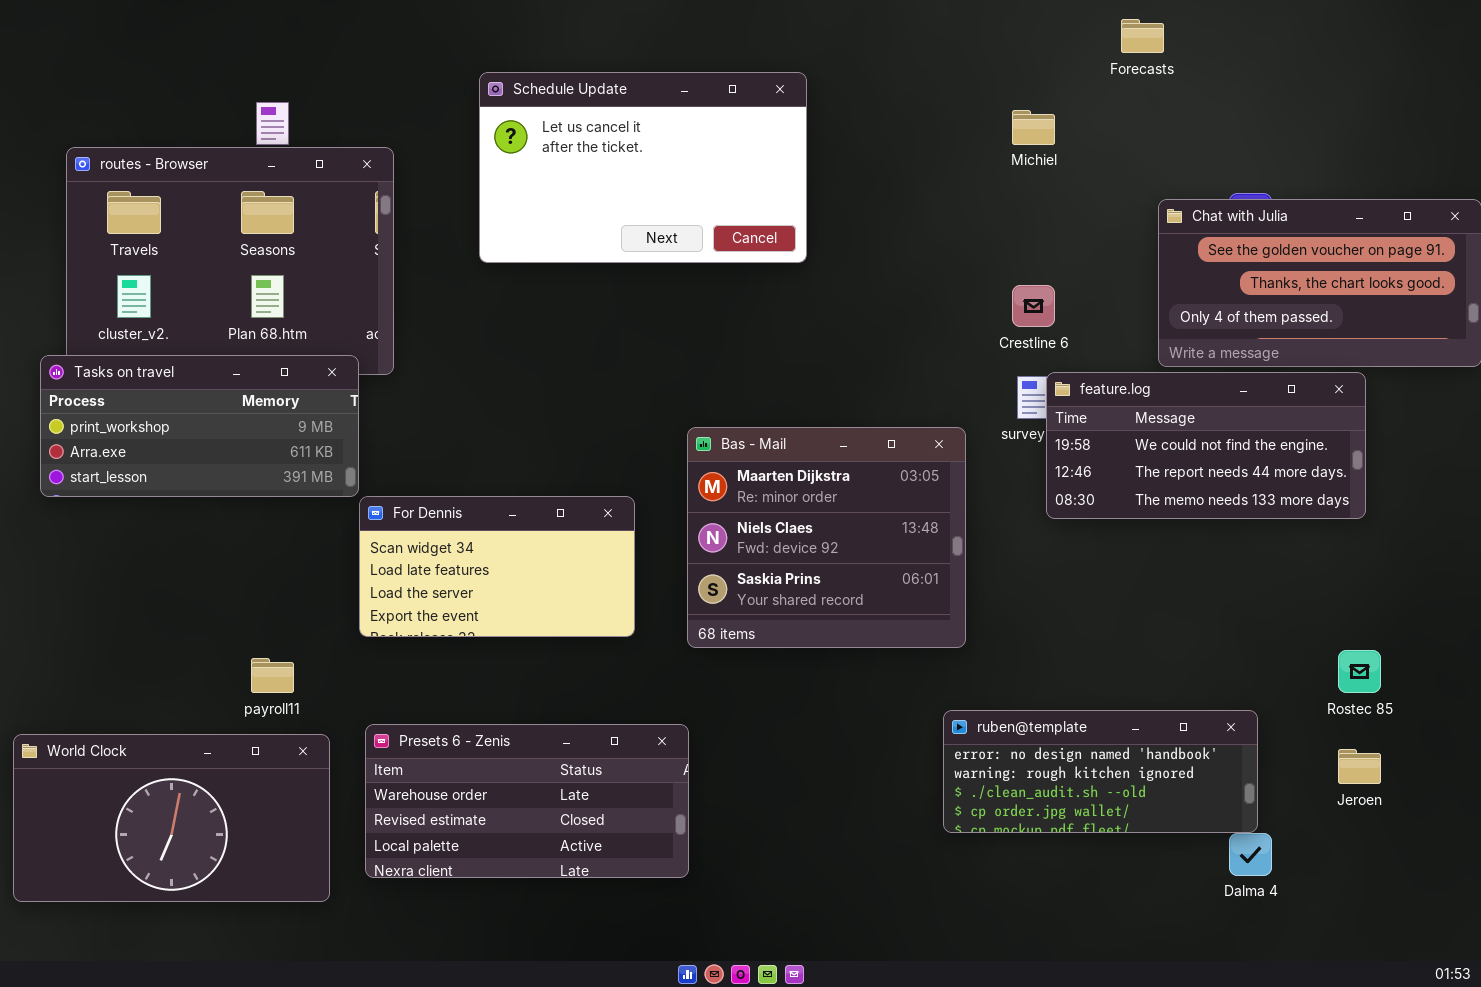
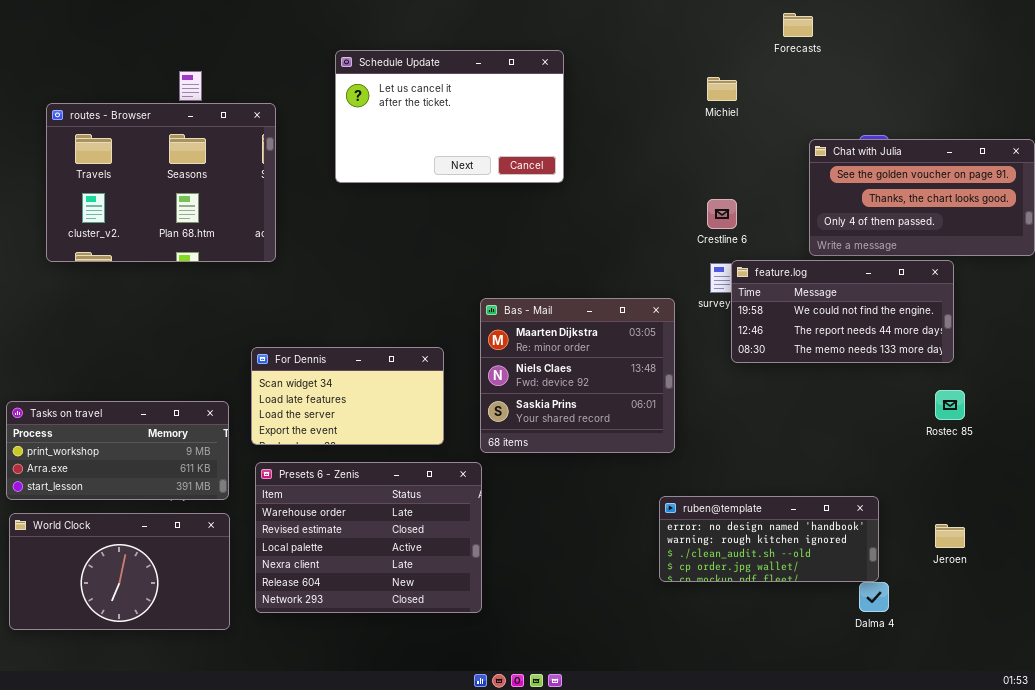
Tasks on travel: [40,355,359,497] -> [6,401,229,500], moved
Rostec 85: [1338,650,1381,693] -> [935,390,965,420], moved
Presets 6 - Zenis: [365,724,689,878] -> [255,462,482,613], resized

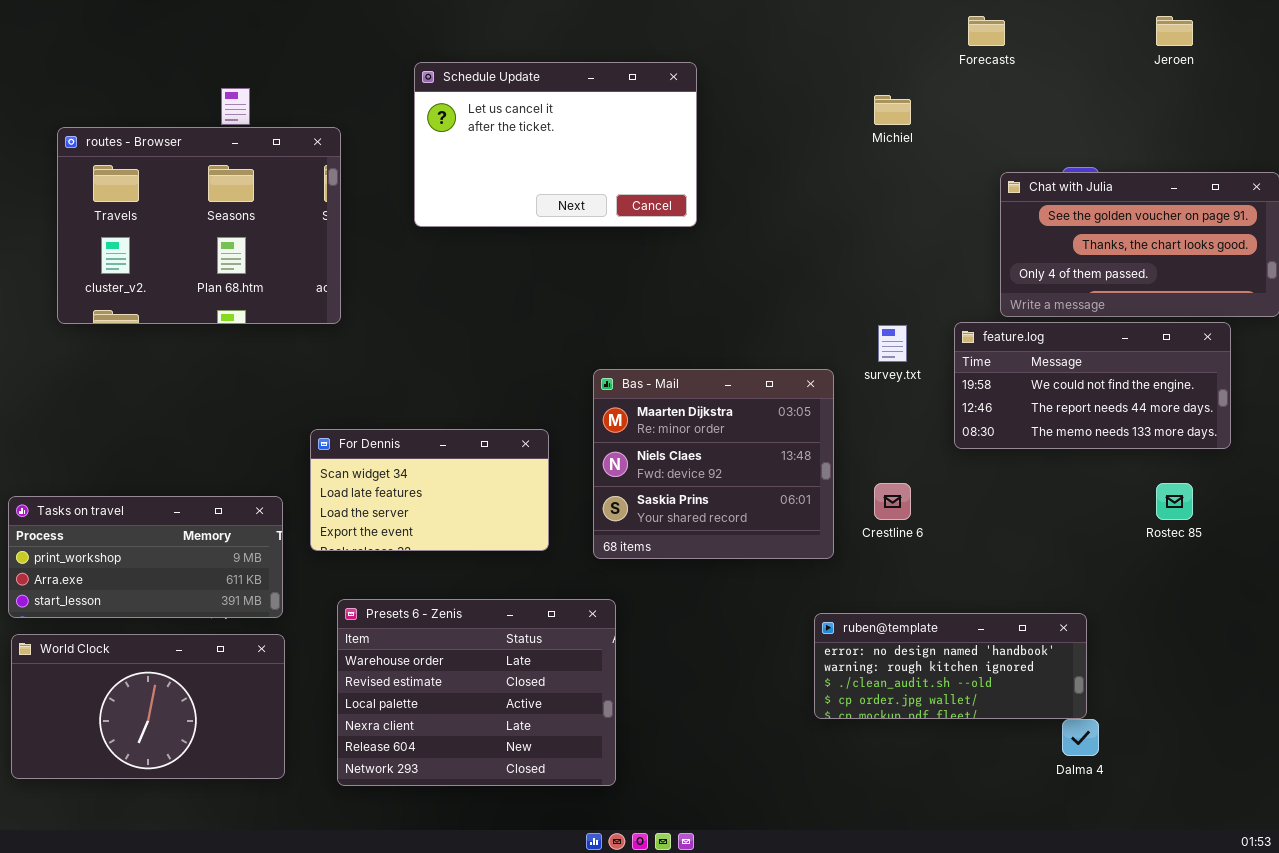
Crestline 6: [707,199,737,229] -> [874,483,911,520], moved
feature.log: [731,260,954,363] -> [954,322,1231,449], moved
Presets 6 - Zenis: [255,462,482,613] -> [337,599,616,786], moved
Jeroen: [935,524,965,548] -> [1156,16,1193,46], moved

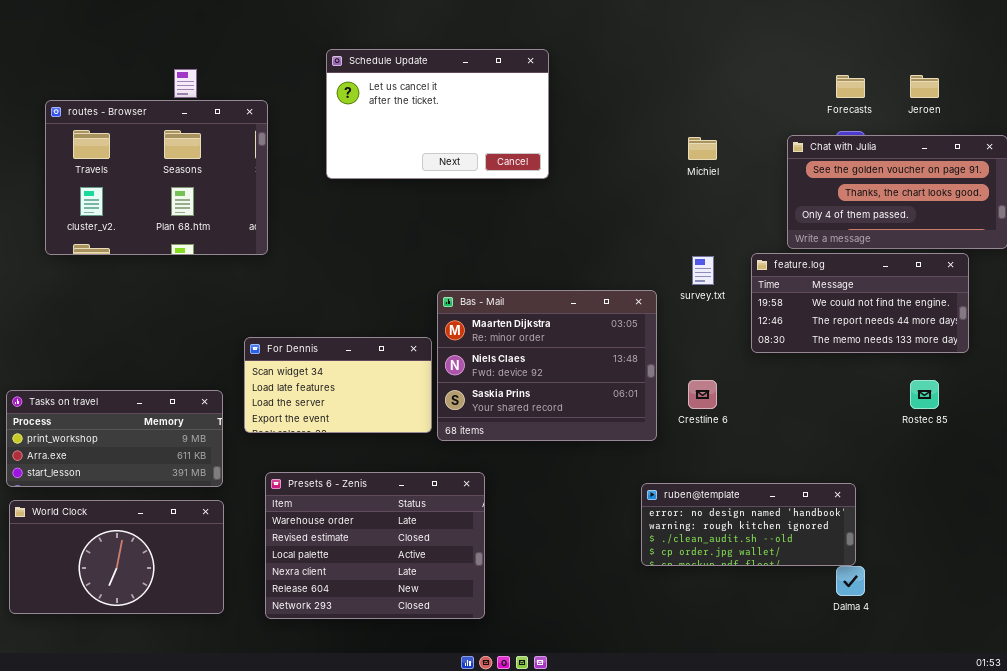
Forecasts: [968,16,1005,46] -> [836,75,865,98], moved
Jeroen: [1156,16,1193,46] -> [910,75,939,98], moved
Michiel: [874,95,911,125] -> [688,137,717,160], moved
Bas - Mail: [593,369,834,559] -> [437,290,657,441], resized

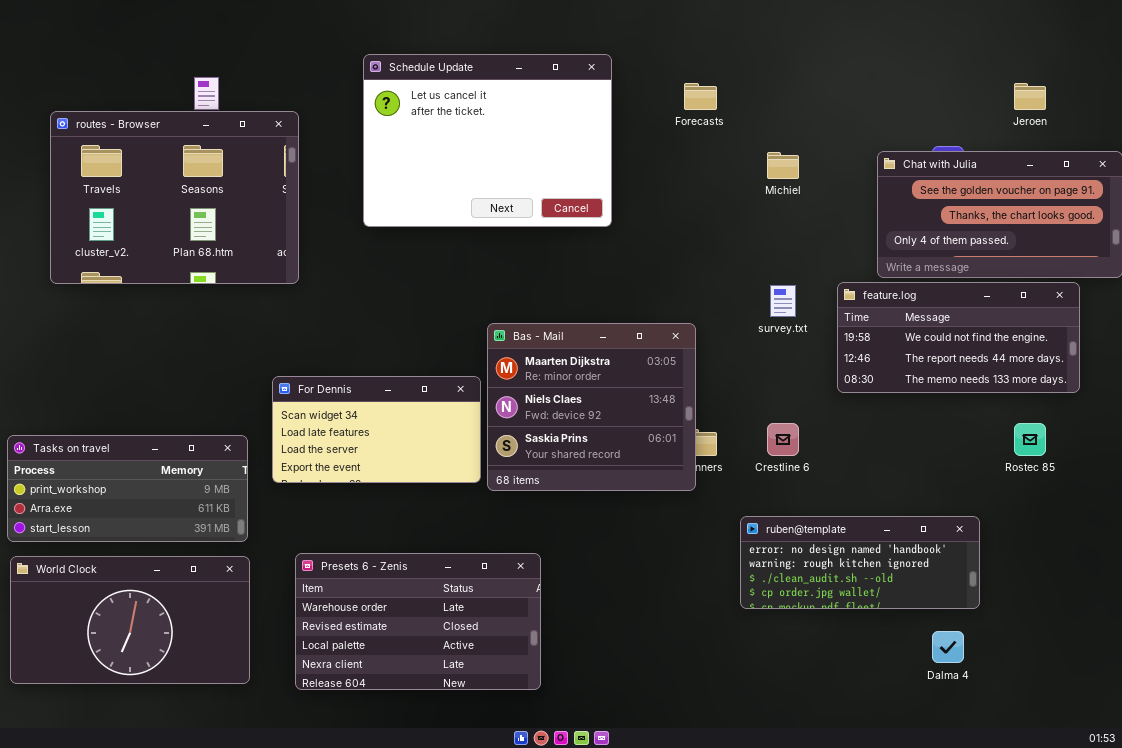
Schedule Update: [326,49,549,179] -> [363,54,612,227], resized
Forecasts: [836,75,865,98] -> [684,83,717,110], moved
Bas - Mail: [437,290,657,441] -> [487,323,696,491], resized
Presets 6 - Zenis: [265,472,485,619] -> [295,553,541,690], resized
ruben@template: [641,483,856,566] -> [740,516,980,609], moved

